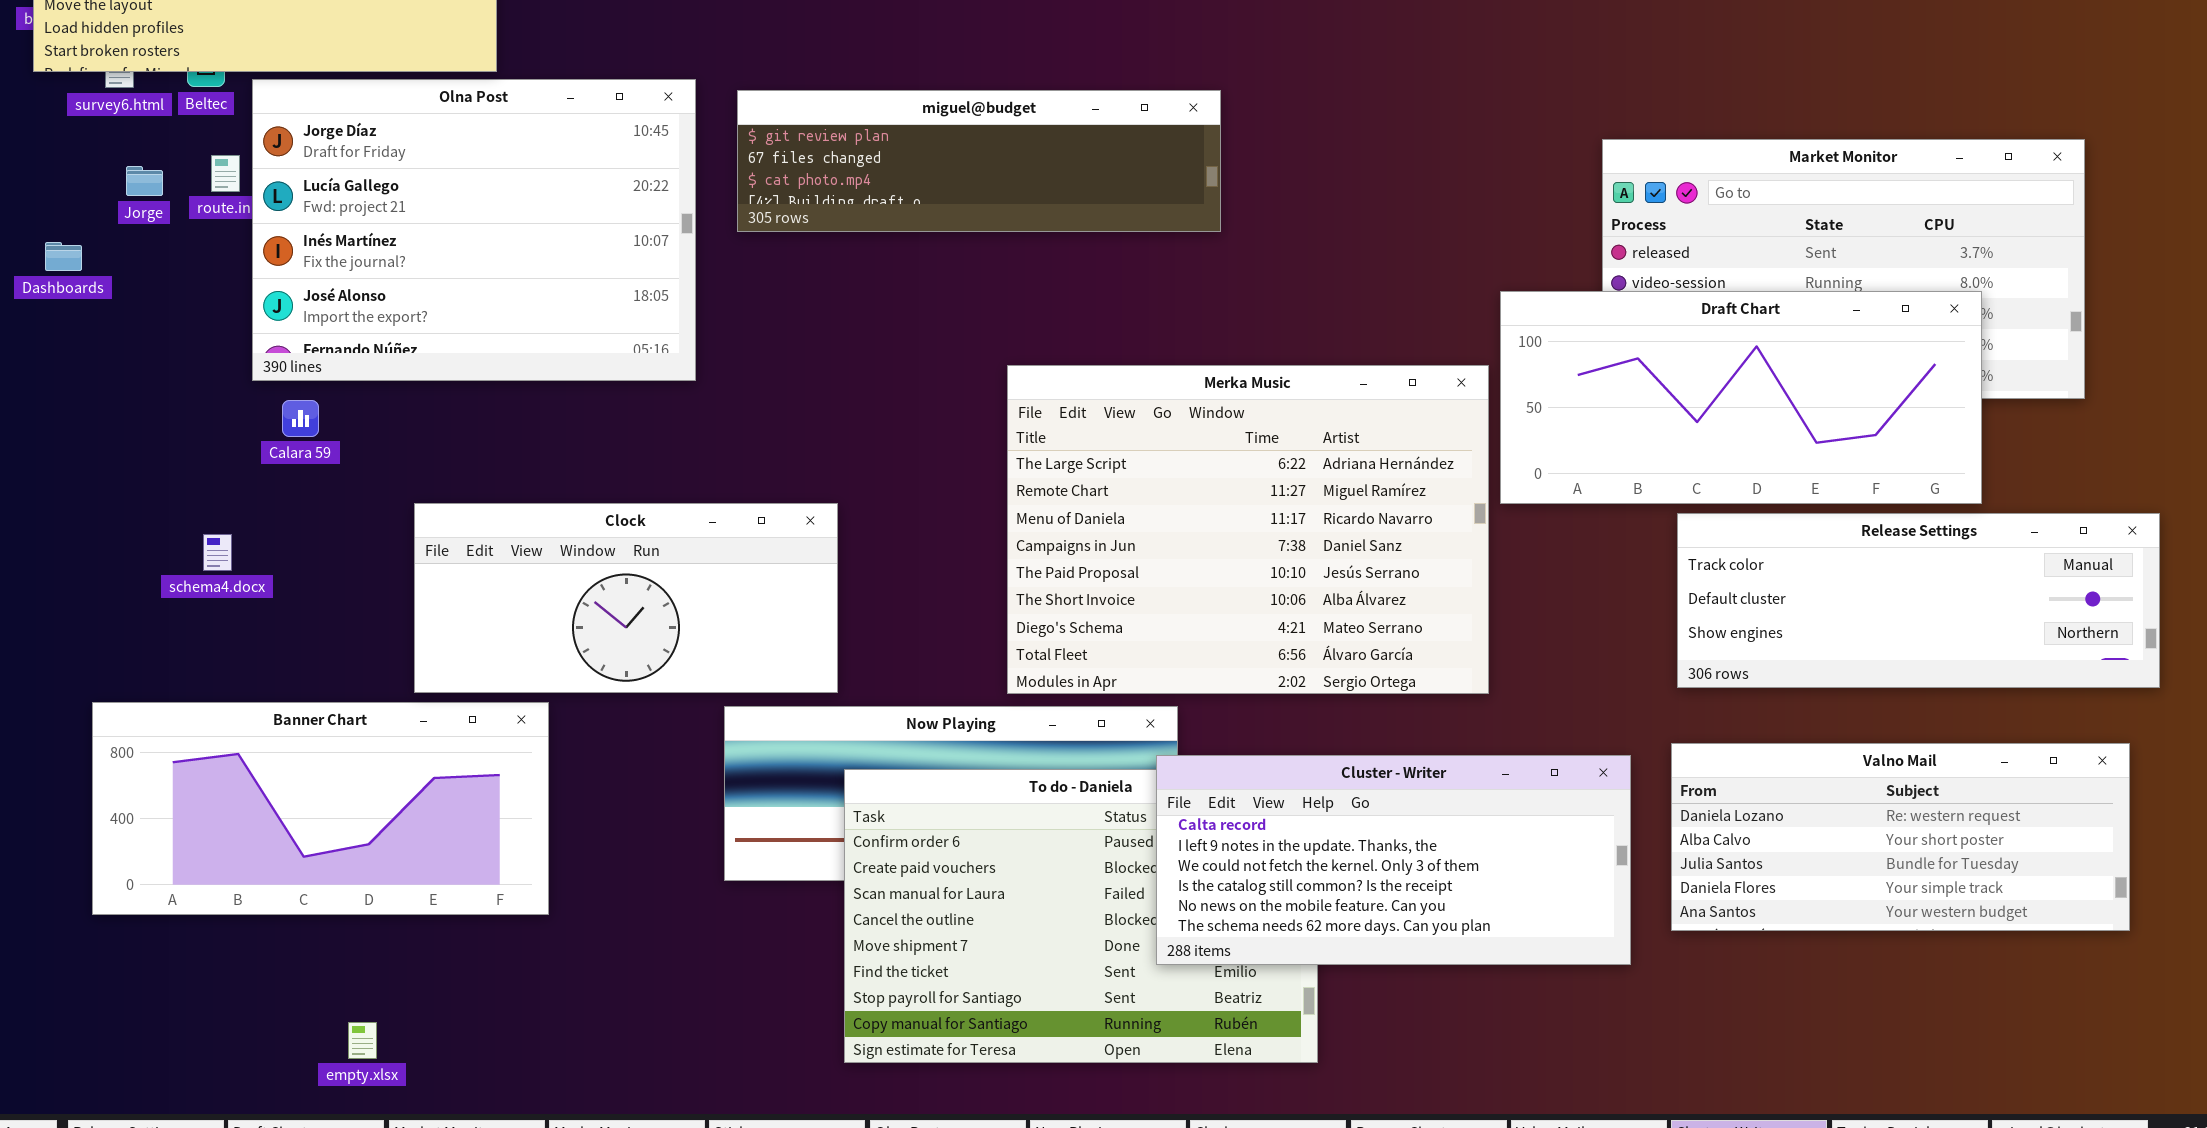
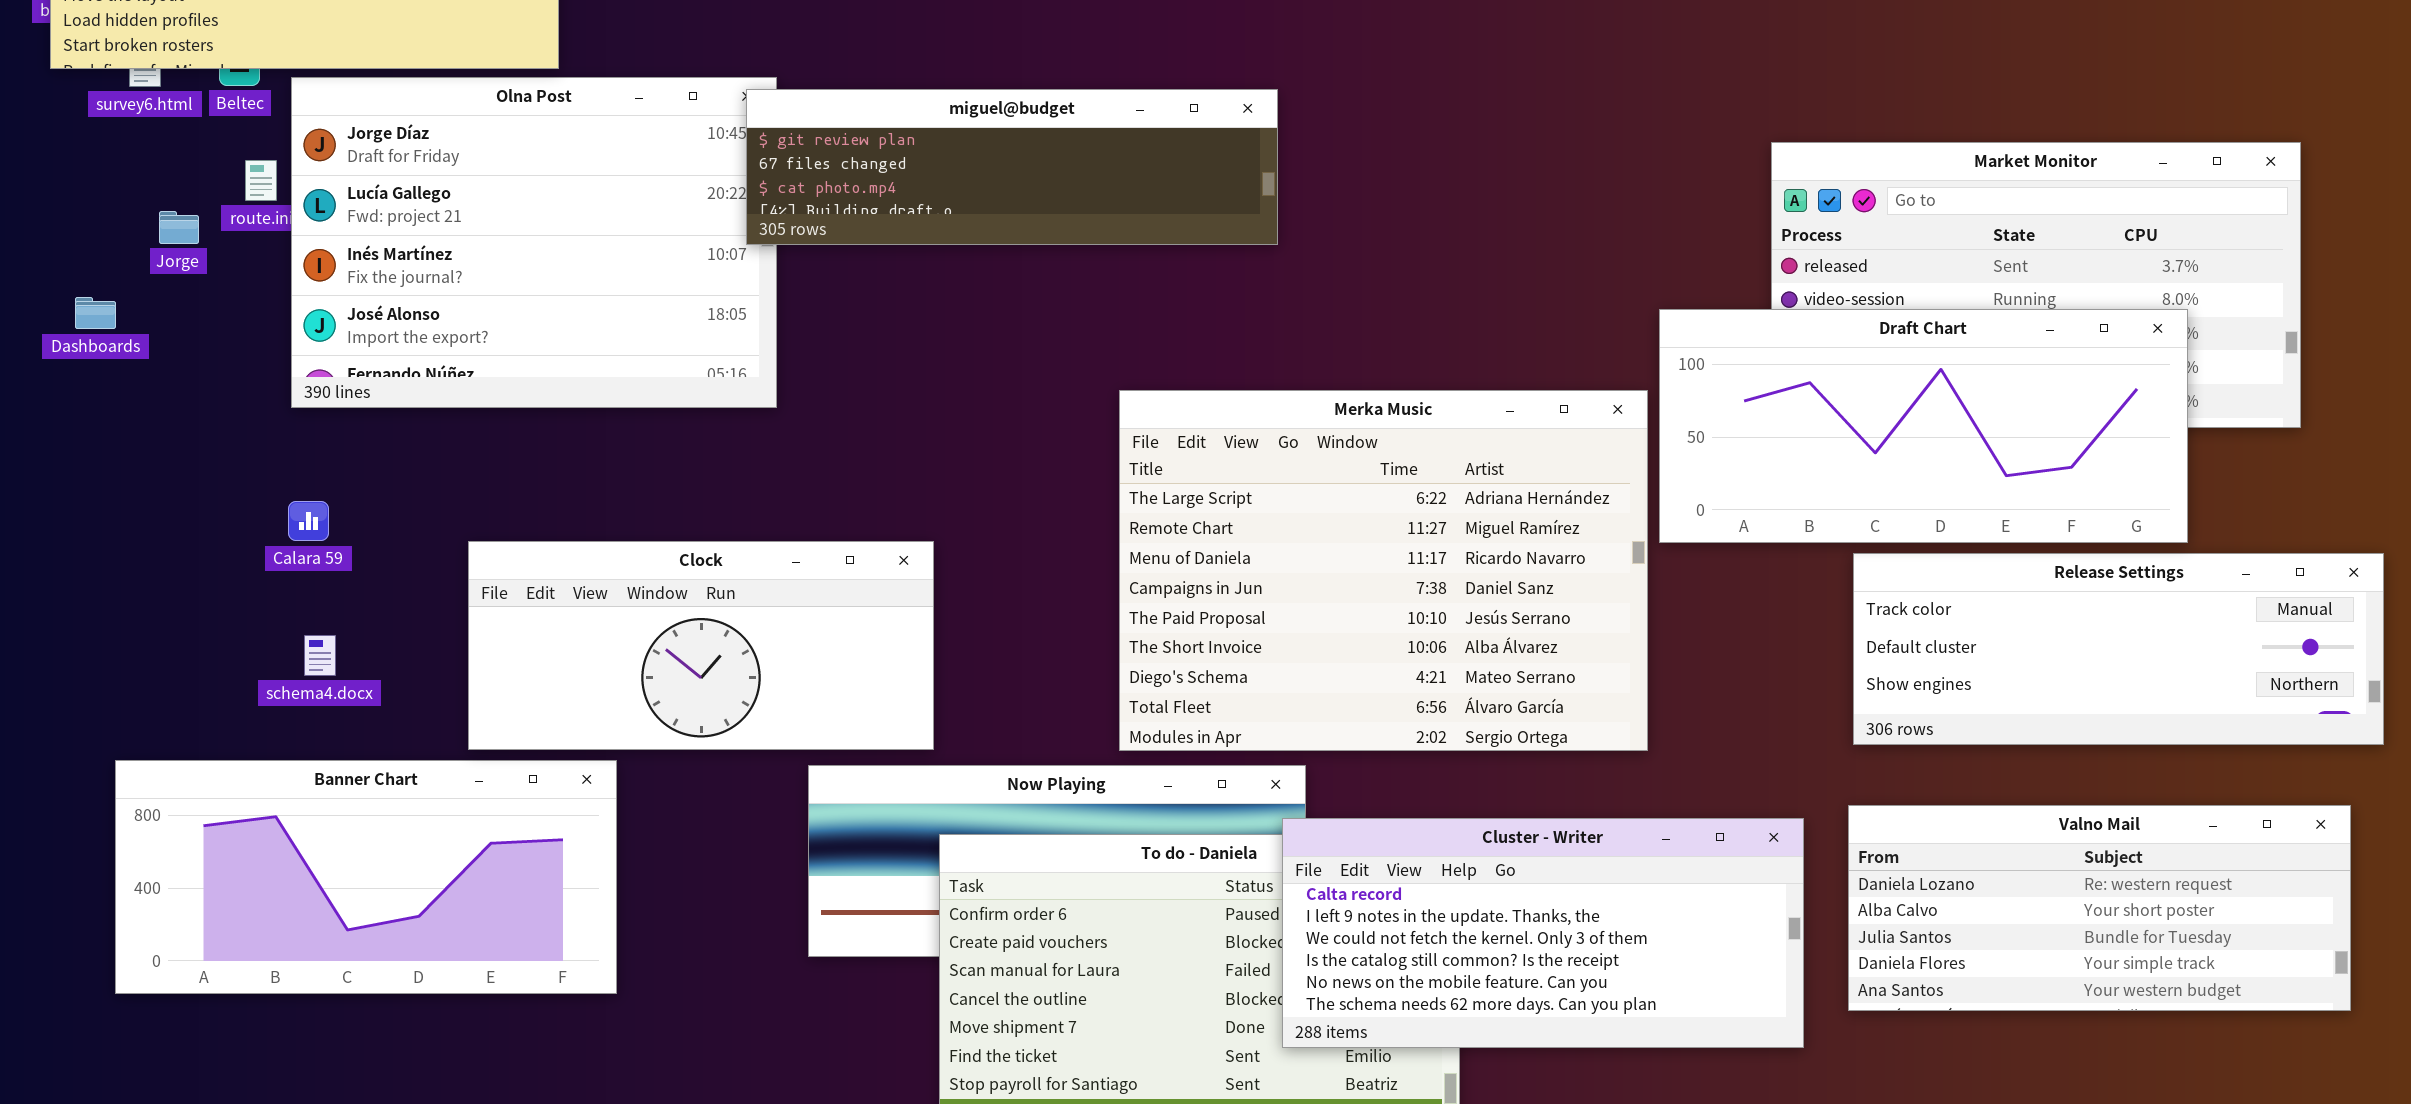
miguel@budget: [737,90,1221,232] -> [746,89,1278,245], moved
Jorge: [126,166,163,196] -> [159,211,199,244], moved
Dashboards: [45,242,82,271] -> [75,297,116,329], moved
Calara 59: [282,400,319,437] -> [288,501,329,541], moved
schema4.docx: [203,534,232,571] -> [304,635,336,676], moved

